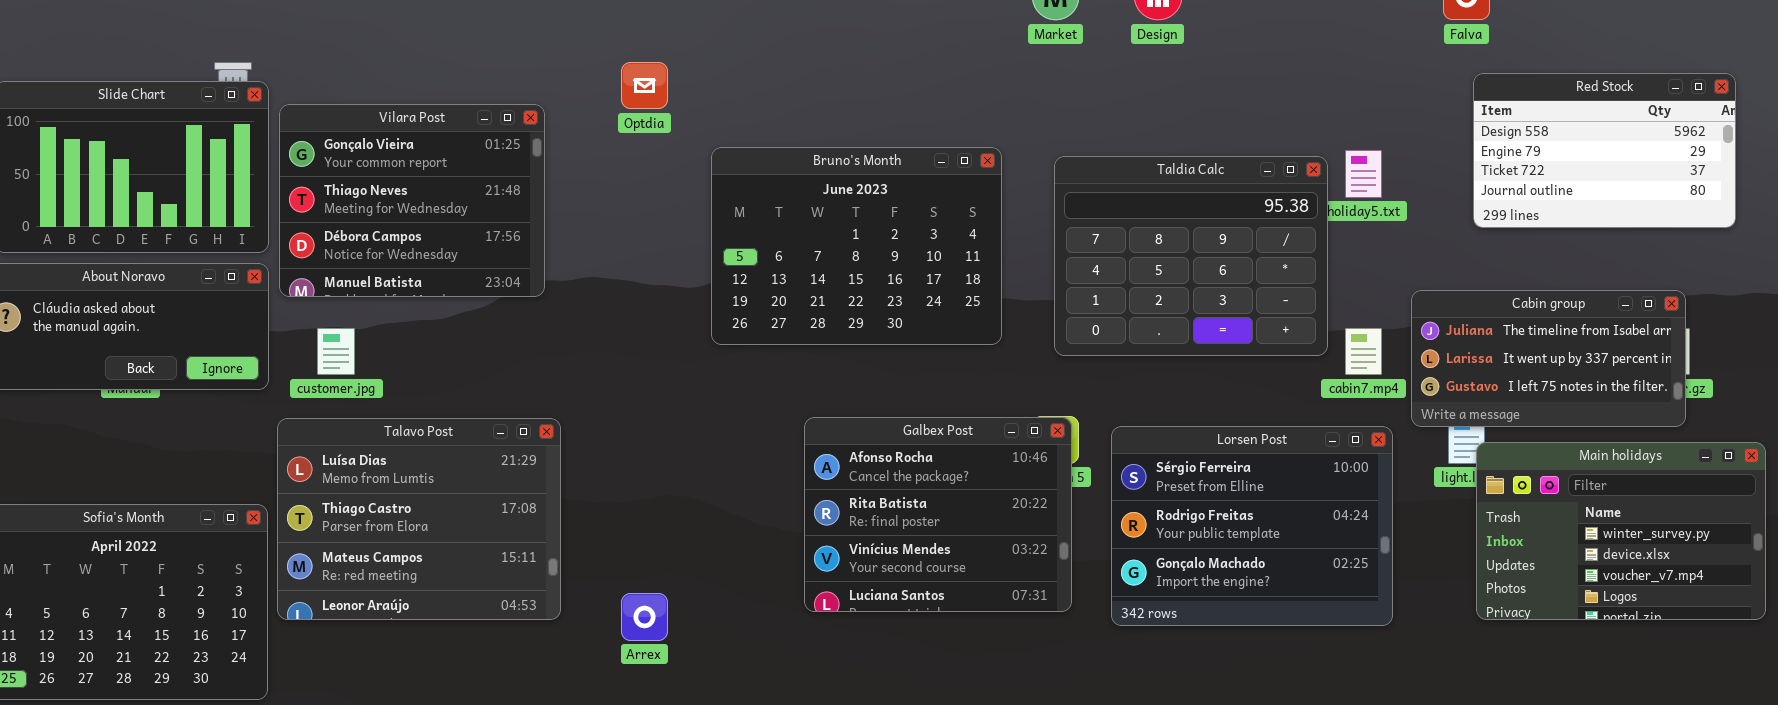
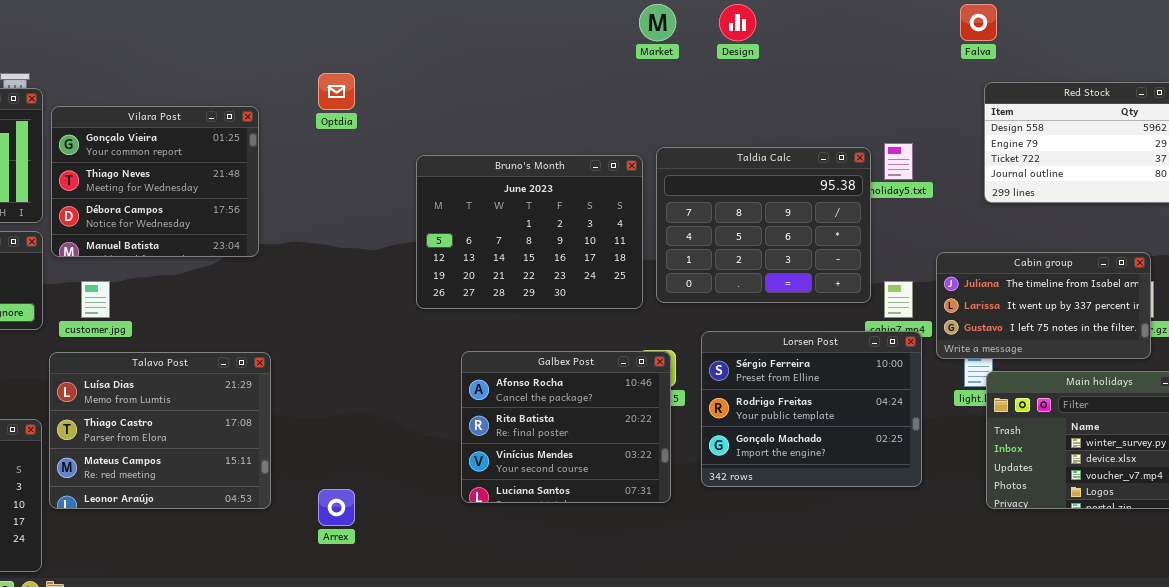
Bruno's Month: [711,147,1002,345] -> [416,155,643,309], moved
Lorsen Post: [1111,426,1393,626] -> [701,331,922,487], moved

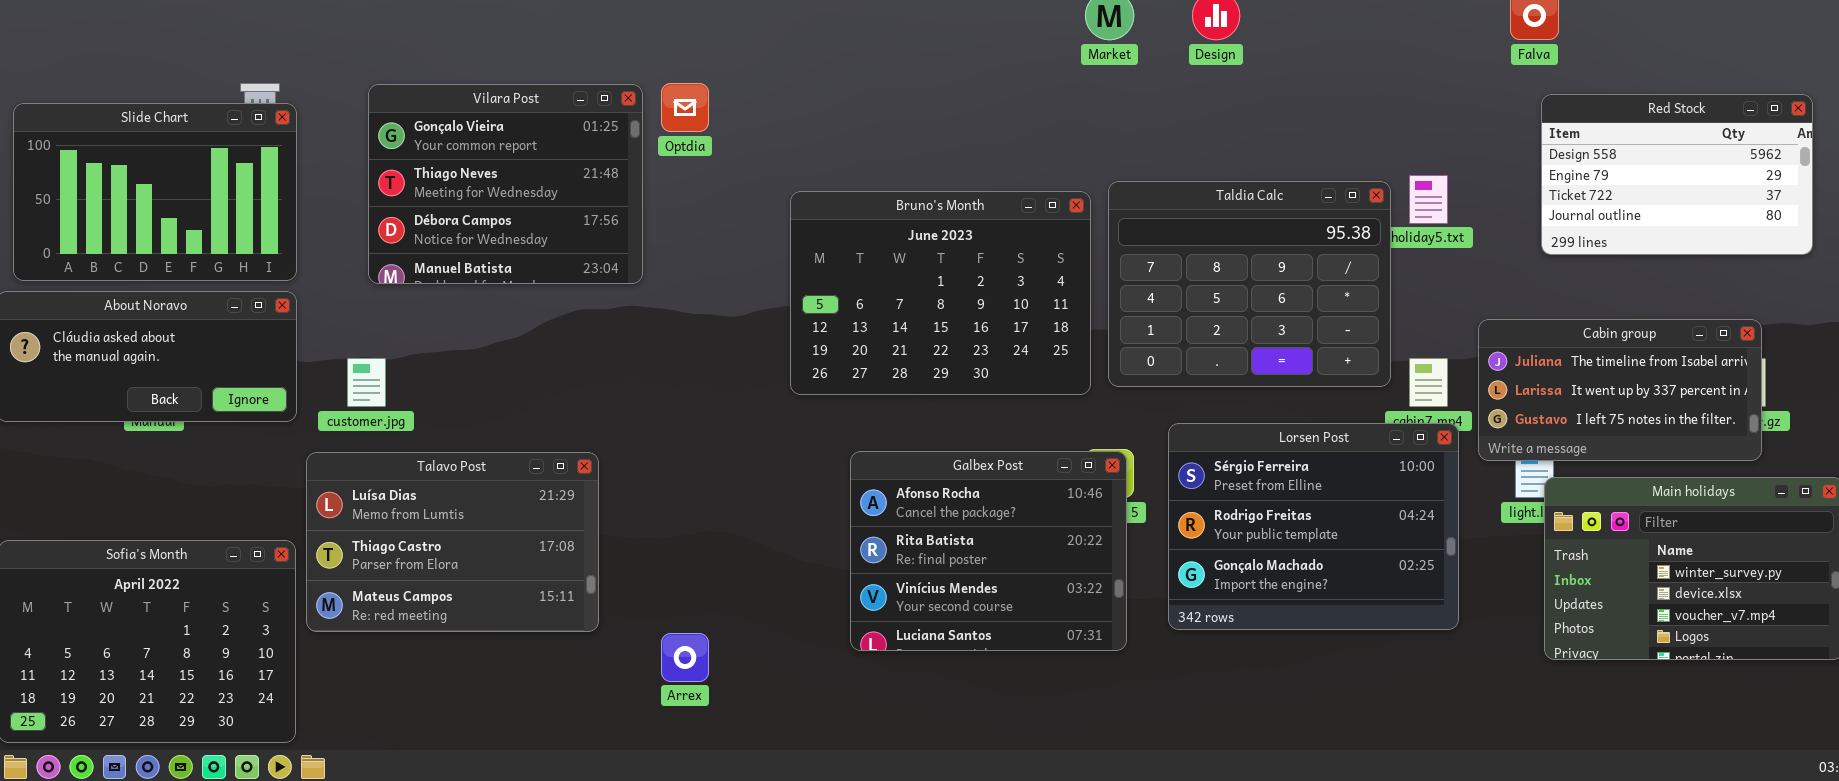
Vilara Post: [51,106,259,257] -> [368,84,643,284], moved
Talavo Post: [49,352,271,509] -> [306,452,599,632], resized

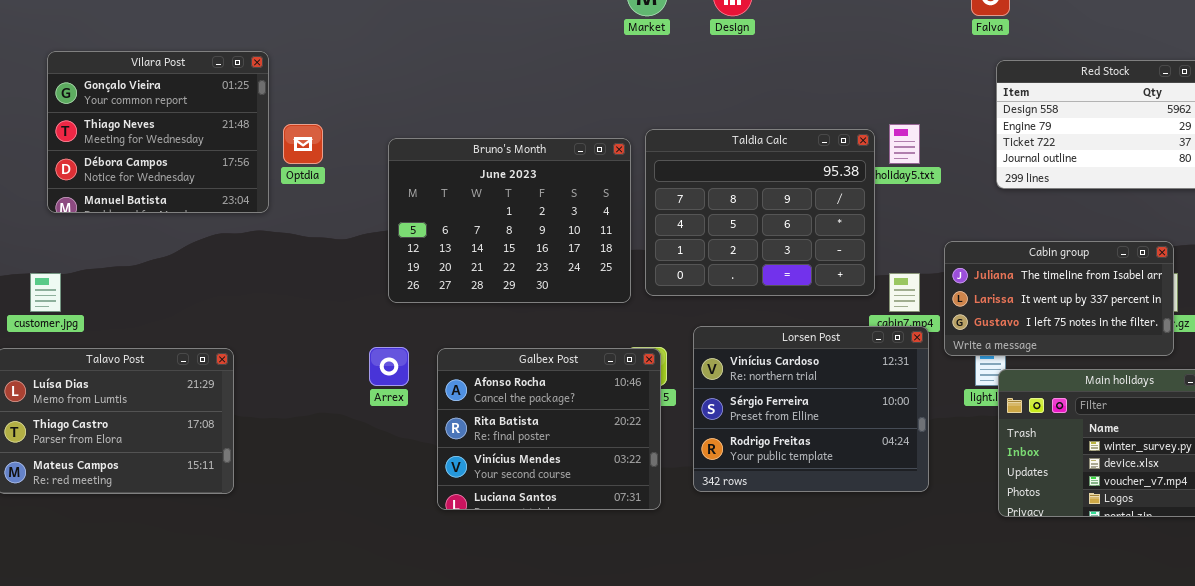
Optdia: [661,83,709,132] -> [283,124,323,164], moved
Lorsen Post: [1168,423,1459,630] -> [693,326,929,492], scrolled up 1 row
Arrex: [661,633,709,682] -> [369,347,409,386], moved

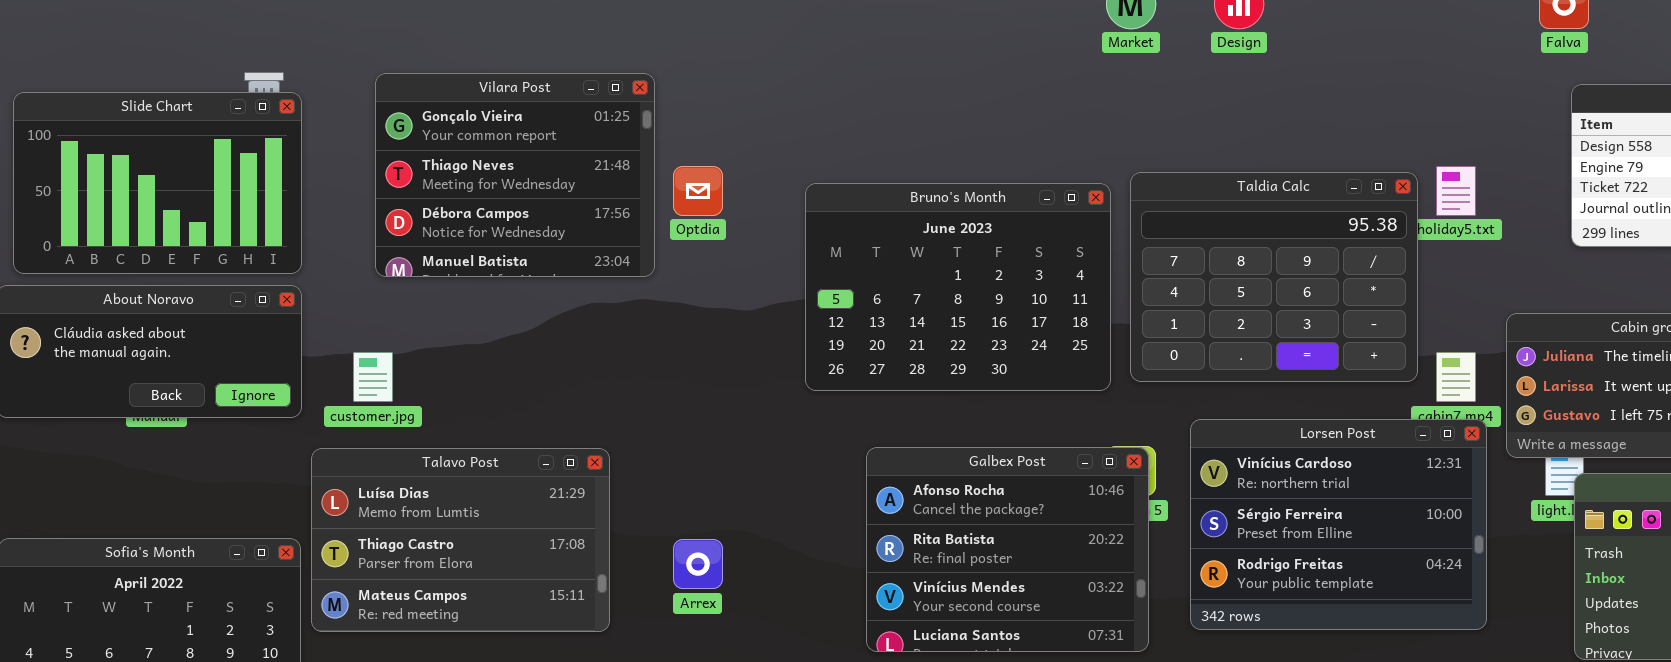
Arrex: [369,347,409,386] -> [673,539,723,589], moved

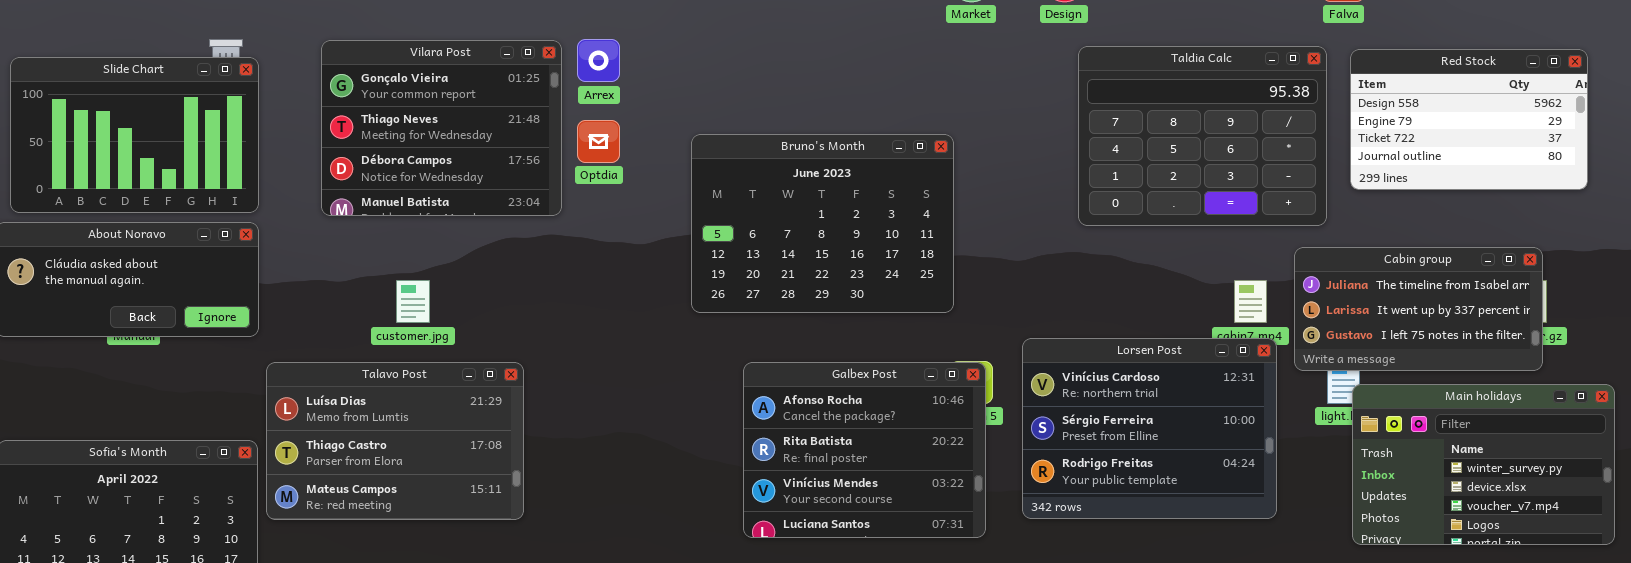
Taldia Calc: [1130,172,1418,382] -> [1078,46,1327,226], moved
customer.jpg: [353,352,393,402] -> [396,280,430,323], moved
Arrex: [673,539,723,589] -> [577,39,620,82], moved

